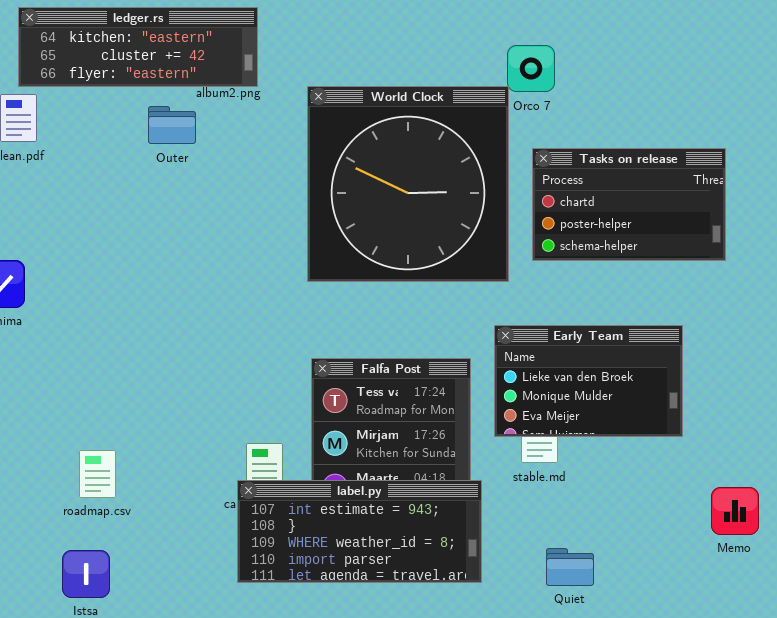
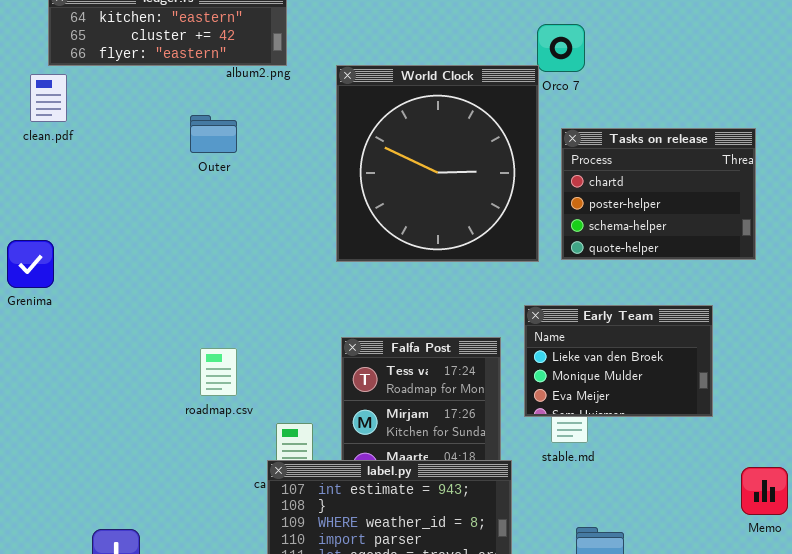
Outer: [148,106,196,144] -> [190,115,237,153], moved
Tasks on release: [532,148,726,261] -> [561,128,756,260], resized
roadmap.csv: [79,450,116,498] -> [200,348,237,396], moved

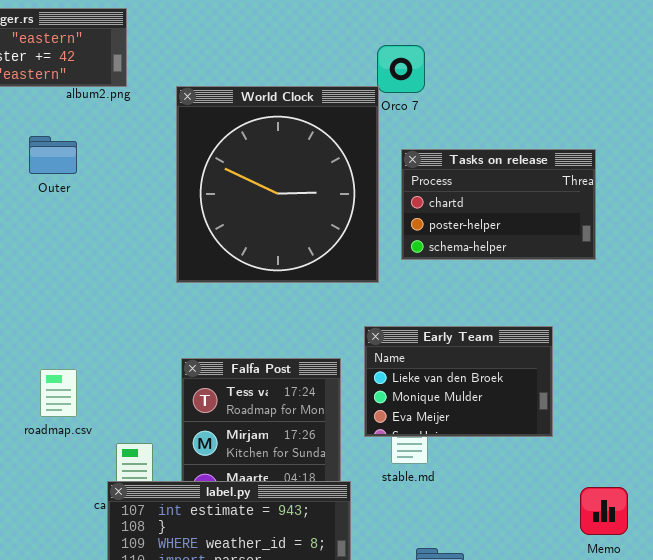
Tasks on release: [561,128,756,260] -> [401,149,596,260], resized

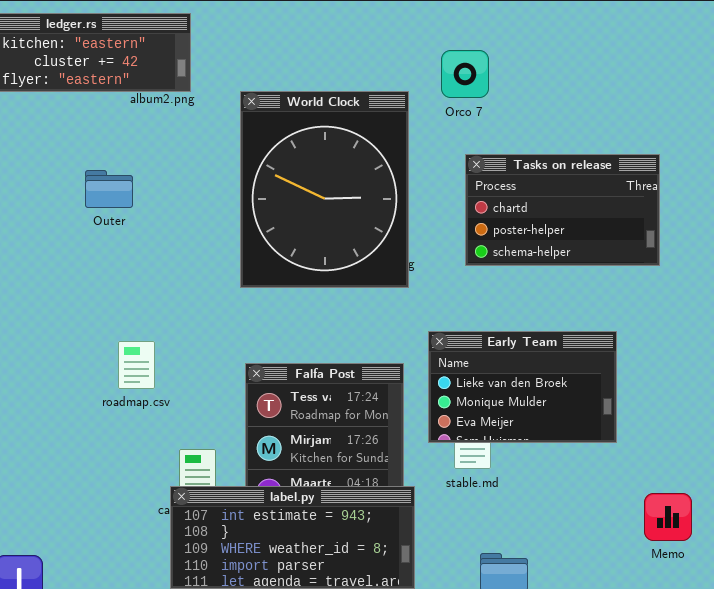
World Clock: [176,86,379,283] -> [240,91,409,288], resized
Outer: [29,136,77,174] -> [85,170,133,208], moved
roadmap.csv: [40,369,77,417] -> [118,341,155,389], moved

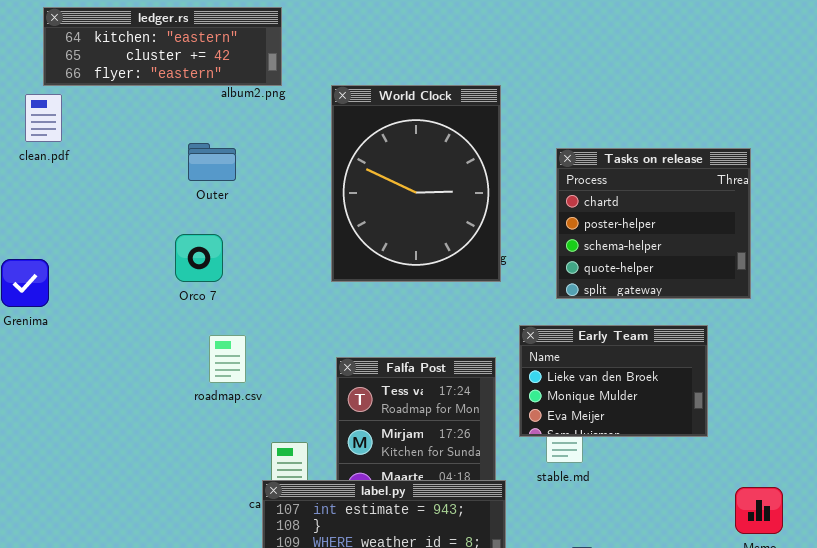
Orco 7: [441,50,489,98] -> [175,234,223,282], moved
Tasks on release: [465,154,660,266] -> [556,148,751,299], resized
Outer: [85,170,133,208] -> [188,143,236,181], moved

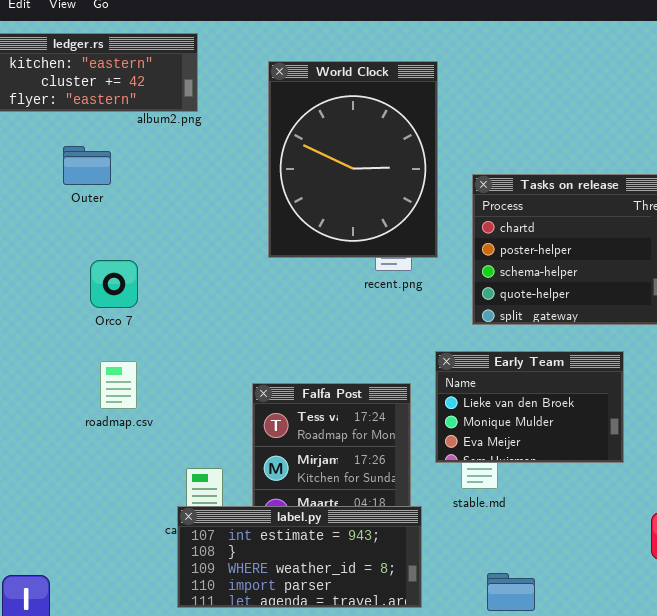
World Clock: [331,85,501,282] -> [268,61,438,258], moved
Outer: [188,143,236,181] -> [63,146,111,185], moved
roadmap.csv: [209,335,246,383] -> [100,361,137,409], moved

